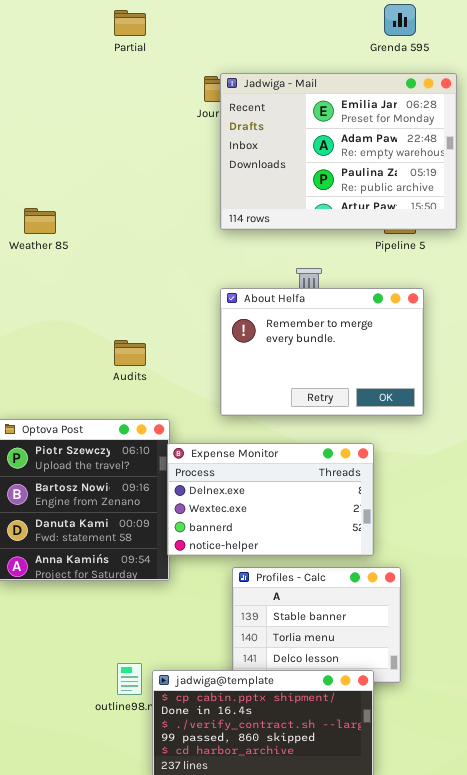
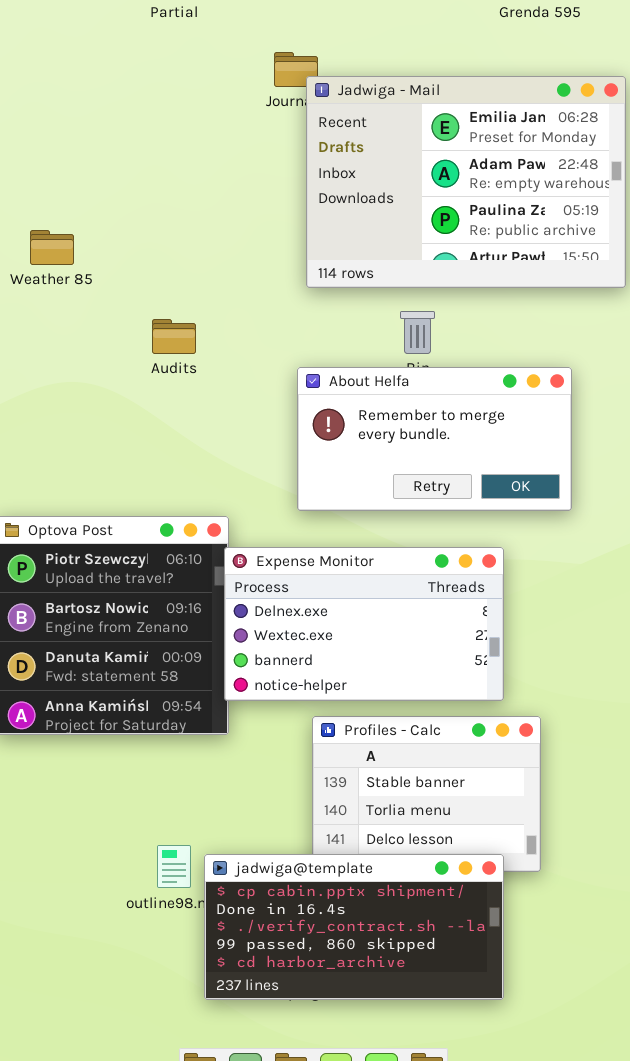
Jadwiga - Mail: [220,73,457,230] -> [306,76,626,288], moved
About Helfa: [220,288,424,416] -> [297,367,572,511], resized
Audits: [114,340,146,366] -> [152,319,196,354], moved

